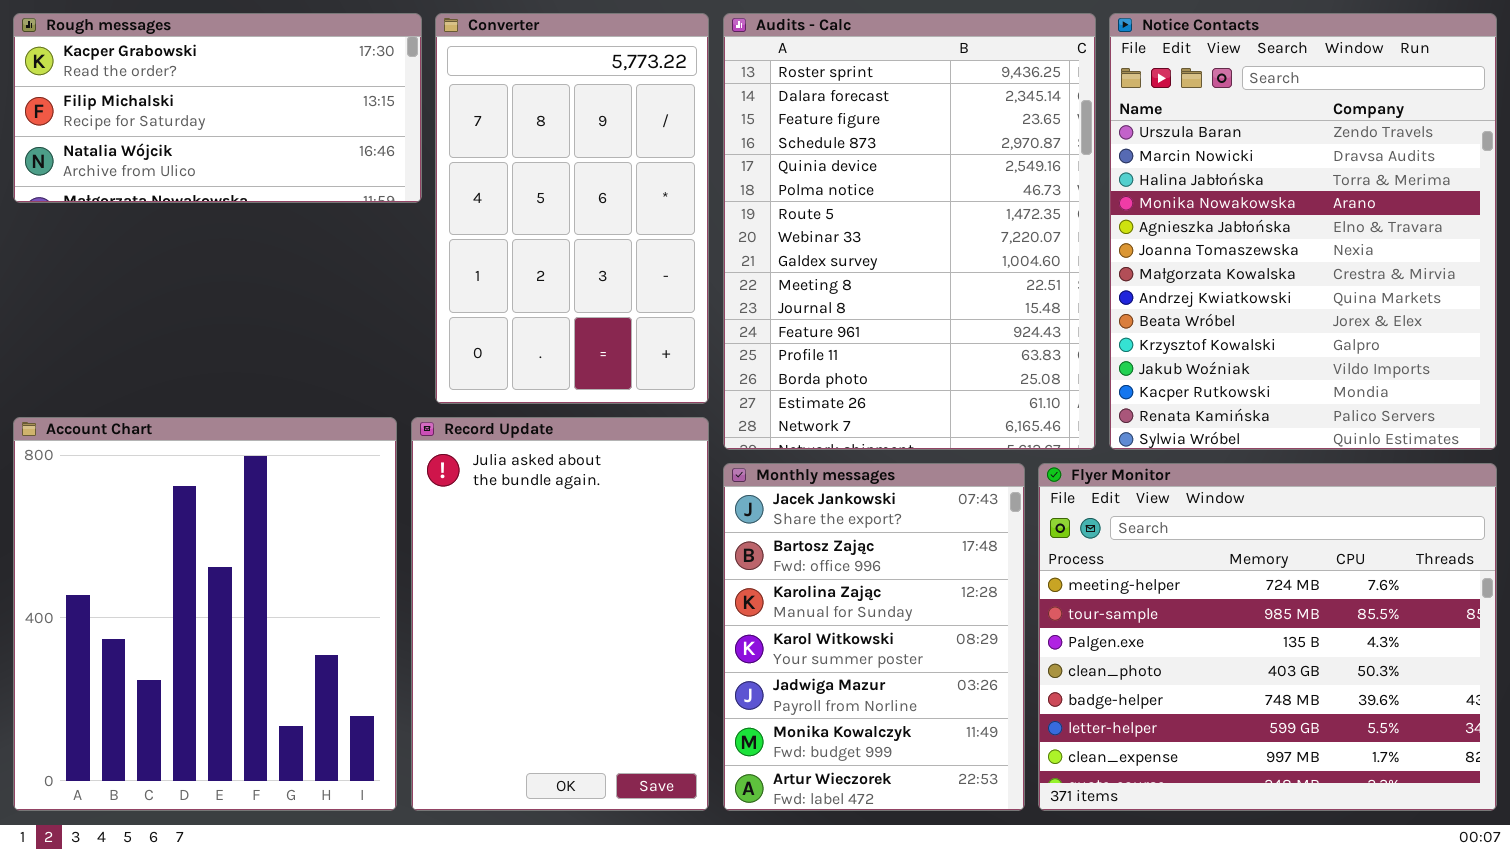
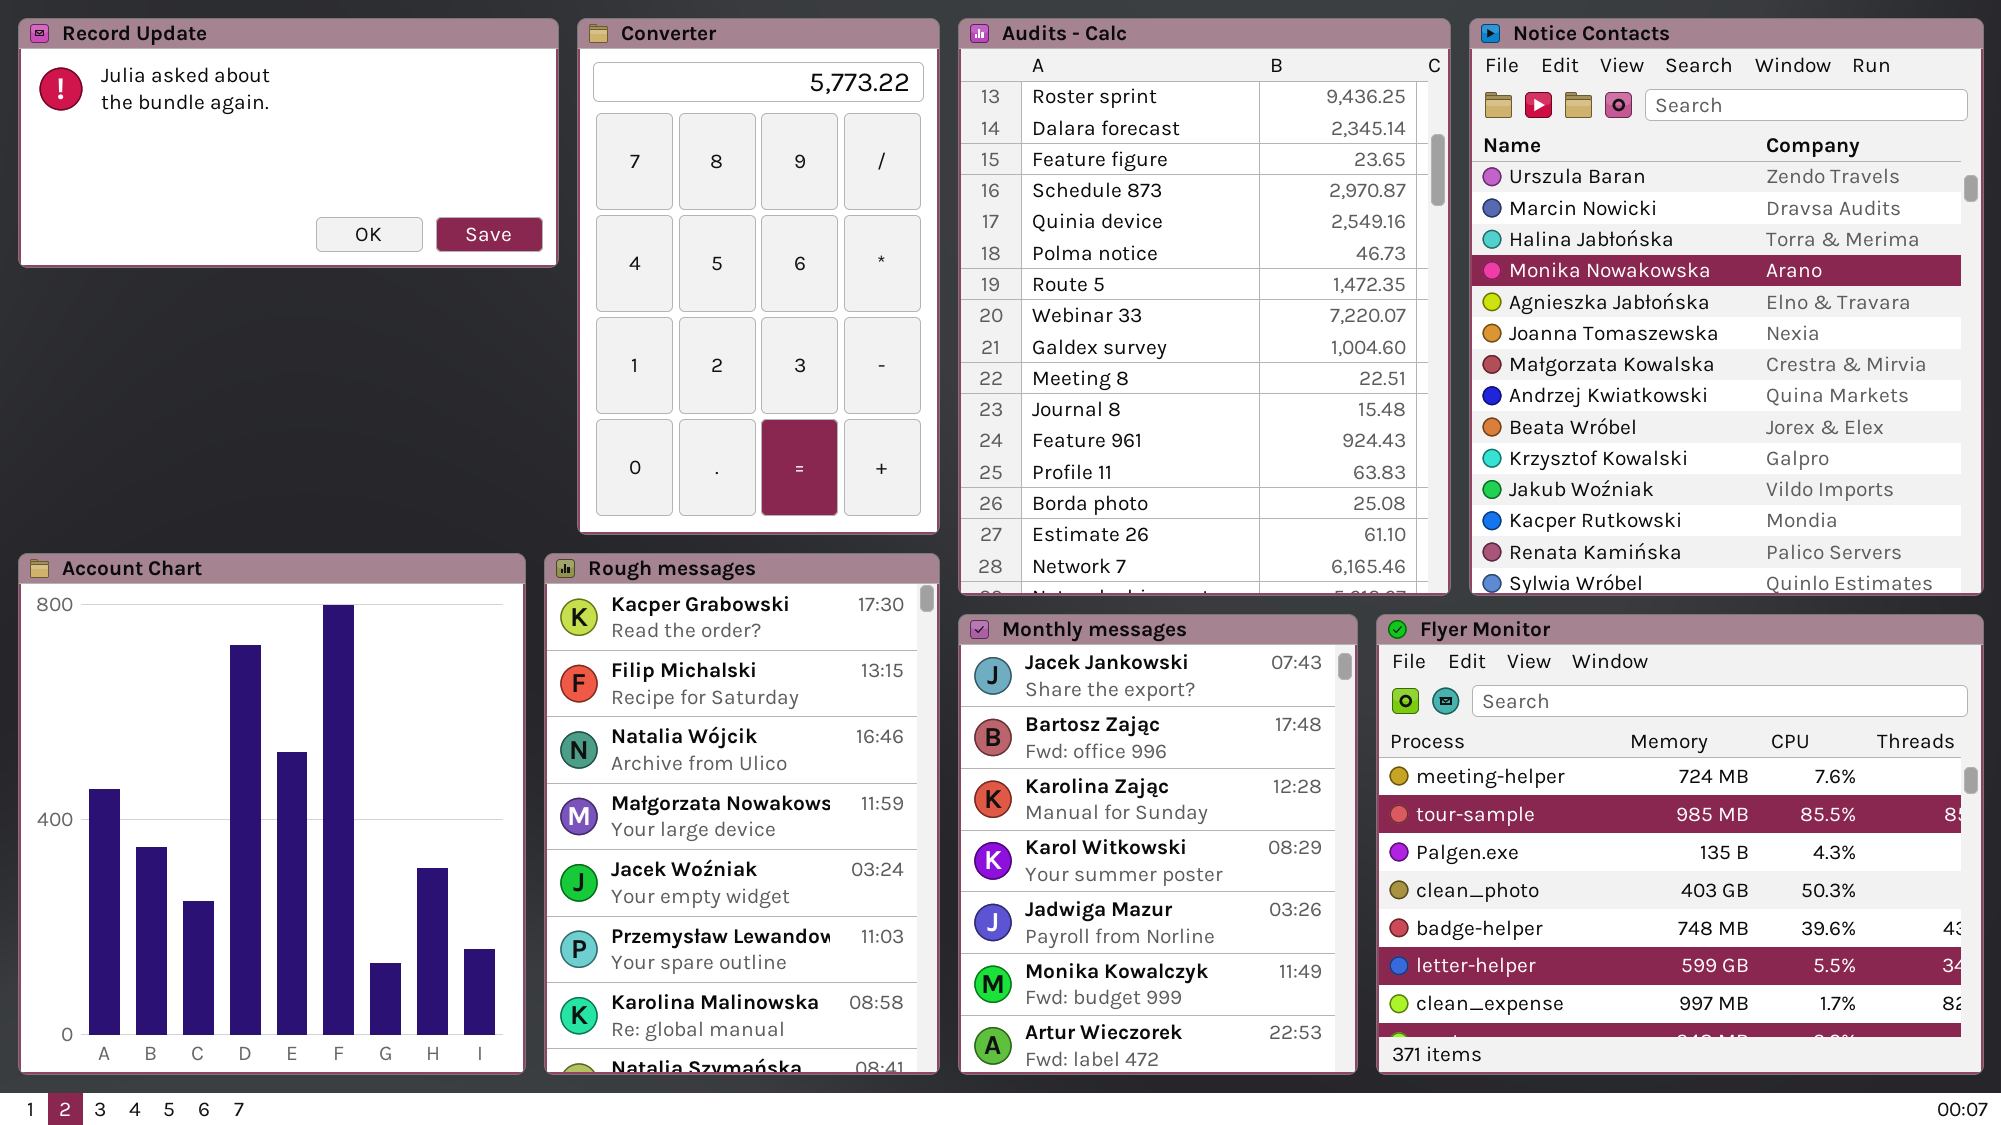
Rough messages: [13,13,422,203] -> [544,553,940,1075], moved, resized
Record Update: [411,417,709,811] -> [18,18,559,268], moved, resized

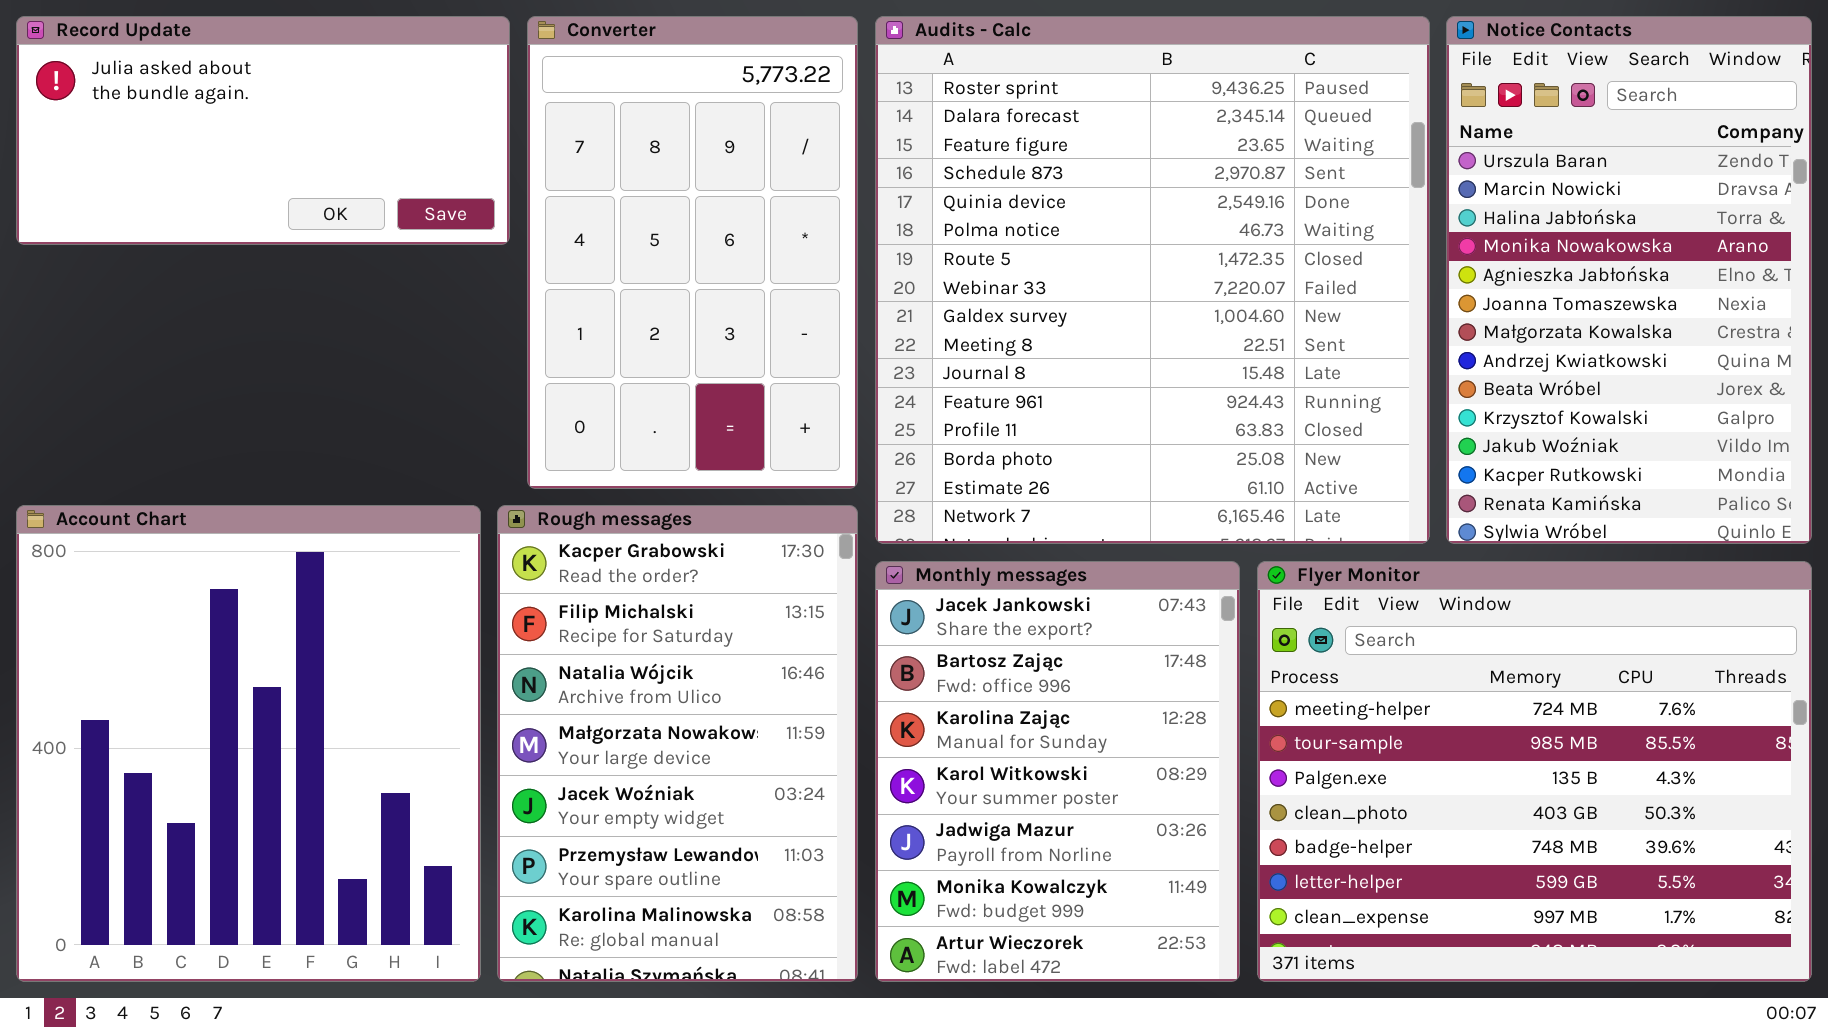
Audits - Calc: [958,18,1451,596] -> [875,16,1430,544], resized
Notice Contacts: [1469,18,1984,596] -> [1446,16,1812,544], resized

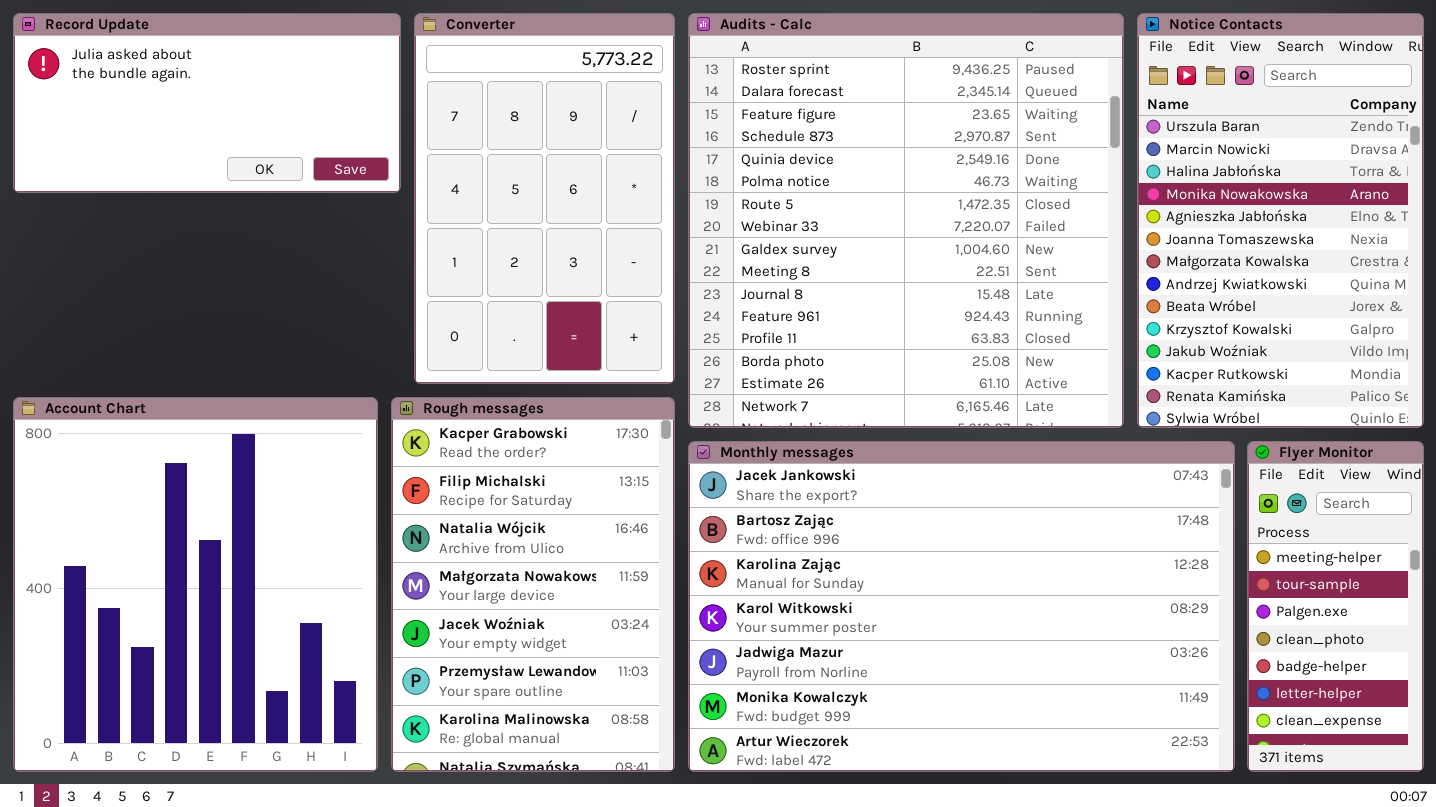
Monthly messages: [875,561,1240,982] -> [688,441,1235,772], resized
Flyer Monitor: [1257,561,1812,982] -> [1247,441,1424,772], resized

